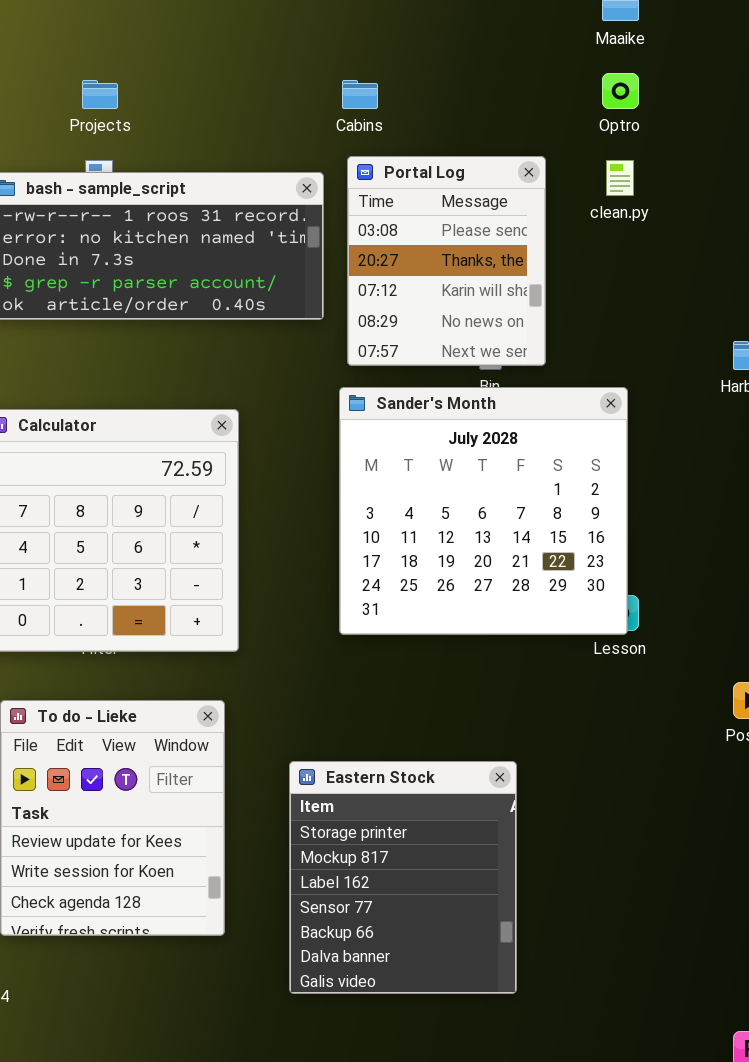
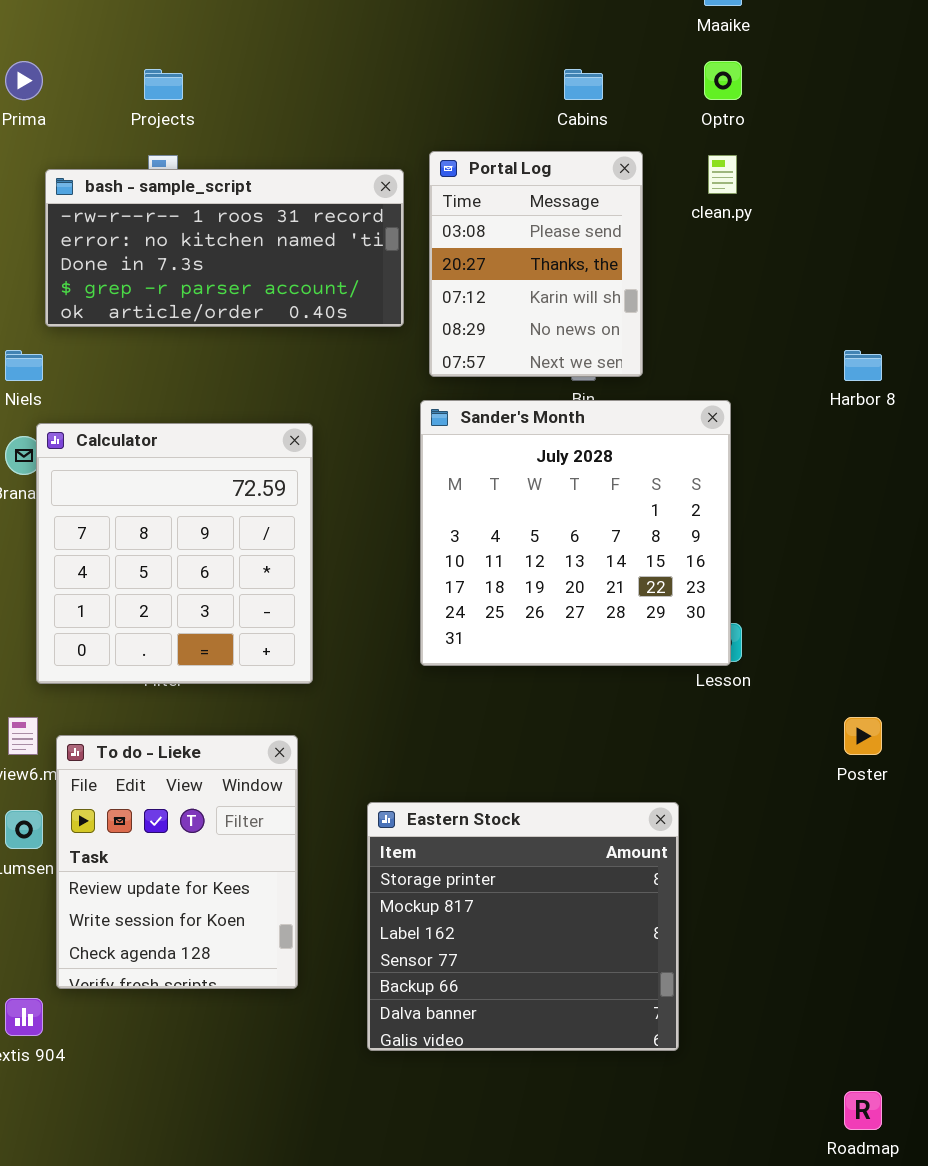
Cabins: [342,80,378,109] -> [564,69,603,100], moved
Eastern Stock: [289,761,517,994] -> [367,802,679,1051], resized

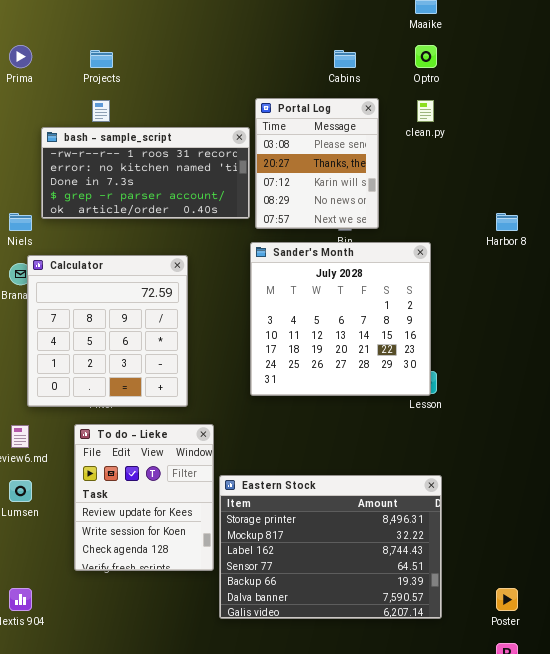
bash - sample_script: [45,169,404,327] -> [41,127,250,219], moved
Poster: [844,717,882,755] -> [496,588,518,611], moved
To do - Lieke: [56,735,298,989] -> [74,424,214,571], moved
Eastern Stock: [367,802,679,1051] -> [219,475,442,619], resized

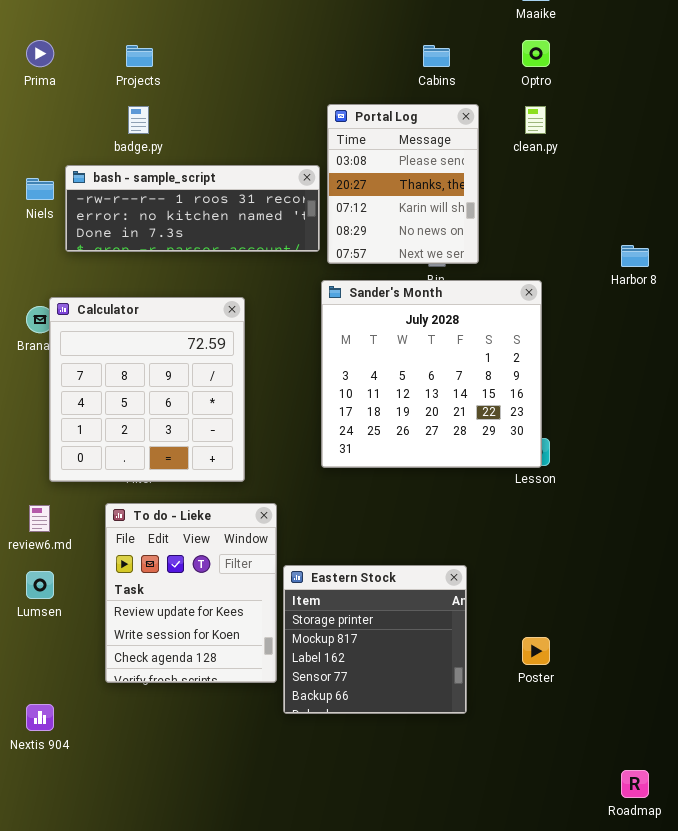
bash - sample_script: [41,127,250,219] -> [65,165,320,252], resized
Niels: [9,213,32,231] -> [26,178,54,200], moved
Eastern Stock: [219,475,442,619] -> [283,565,467,714], resized
Poster: [496,588,518,611] -> [522,637,550,665], moved

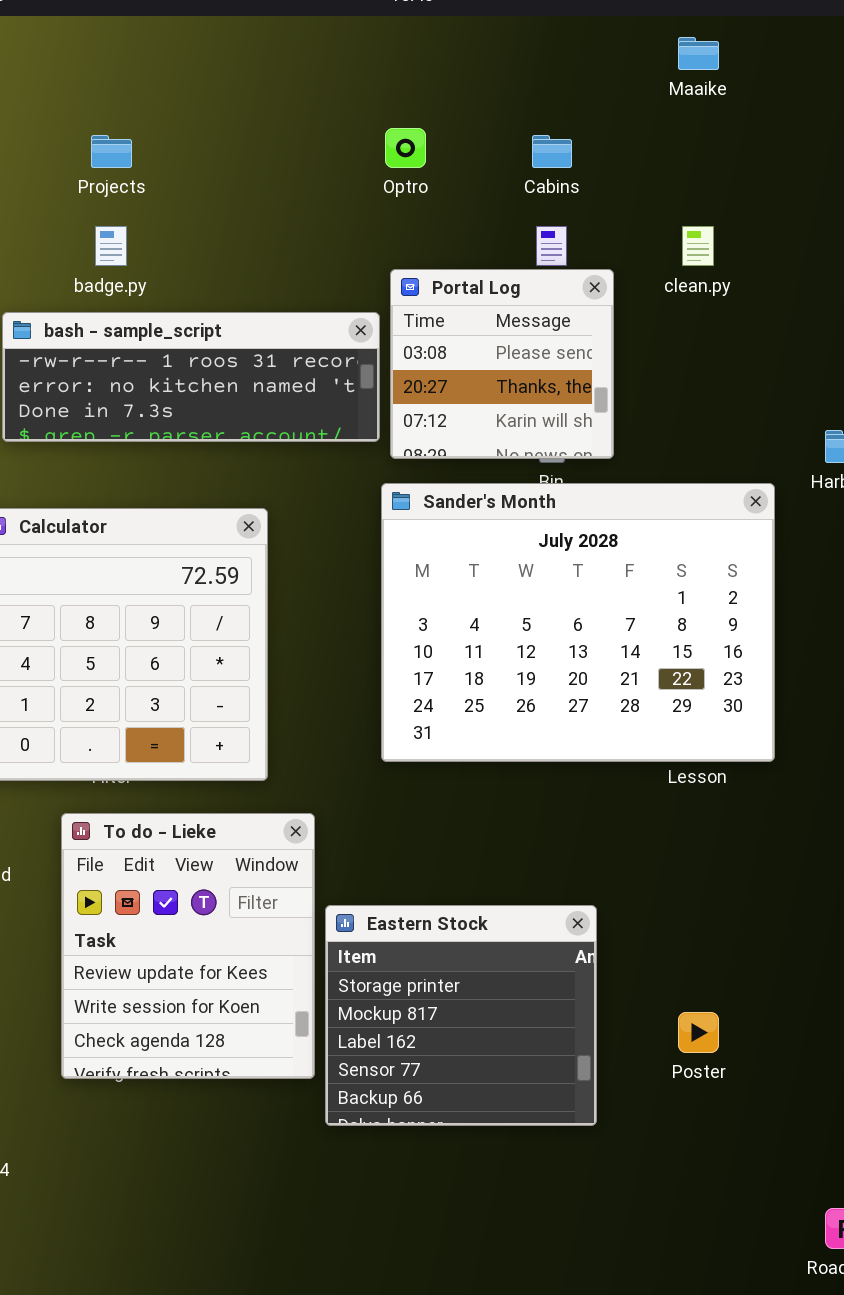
Optro: [522,40,550,67] -> [385,128,426,168], moved
Portal Log: [327,104,479,264] -> [390,269,614,459], resized
Sander's Month: [321,280,542,468] -> [381,483,775,762], resized

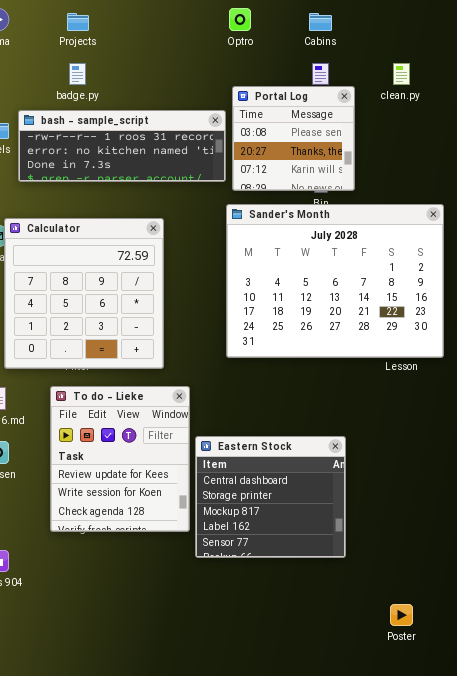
Eastern Stock: [325,905,597,1126] -> [195,436,346,558], scrolled up 1 row
Poster: [678,1012,719,1053] -> [390,604,413,626], moved

